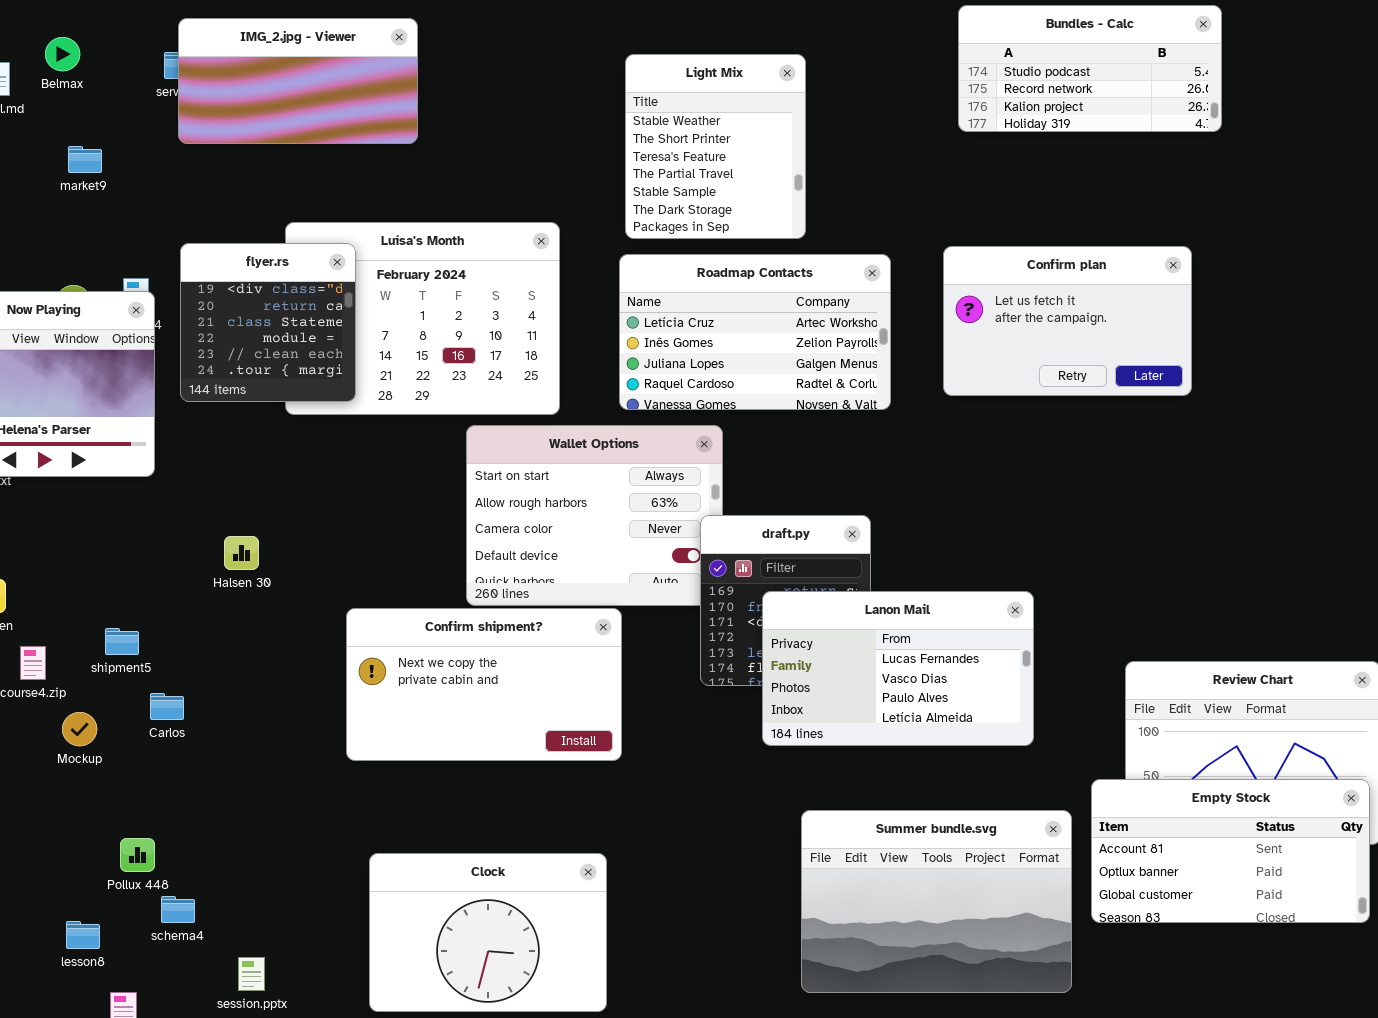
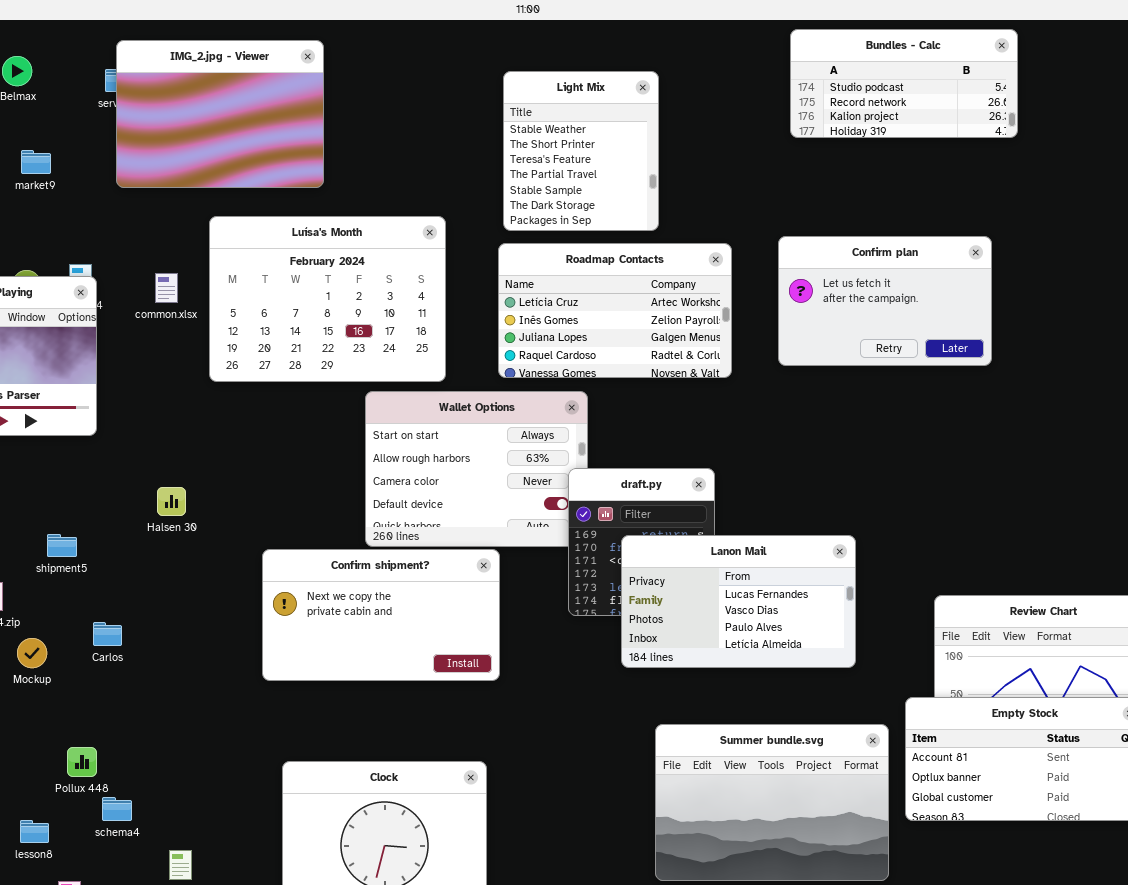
IMG_2.jpg - Viewer: [178,18,418,144] -> [116,40,324,188], resized
flyer.rs: [180,243,356,402] -> none, closed
shipment5: [105,628,139,655] -> [47,534,77,557], moved

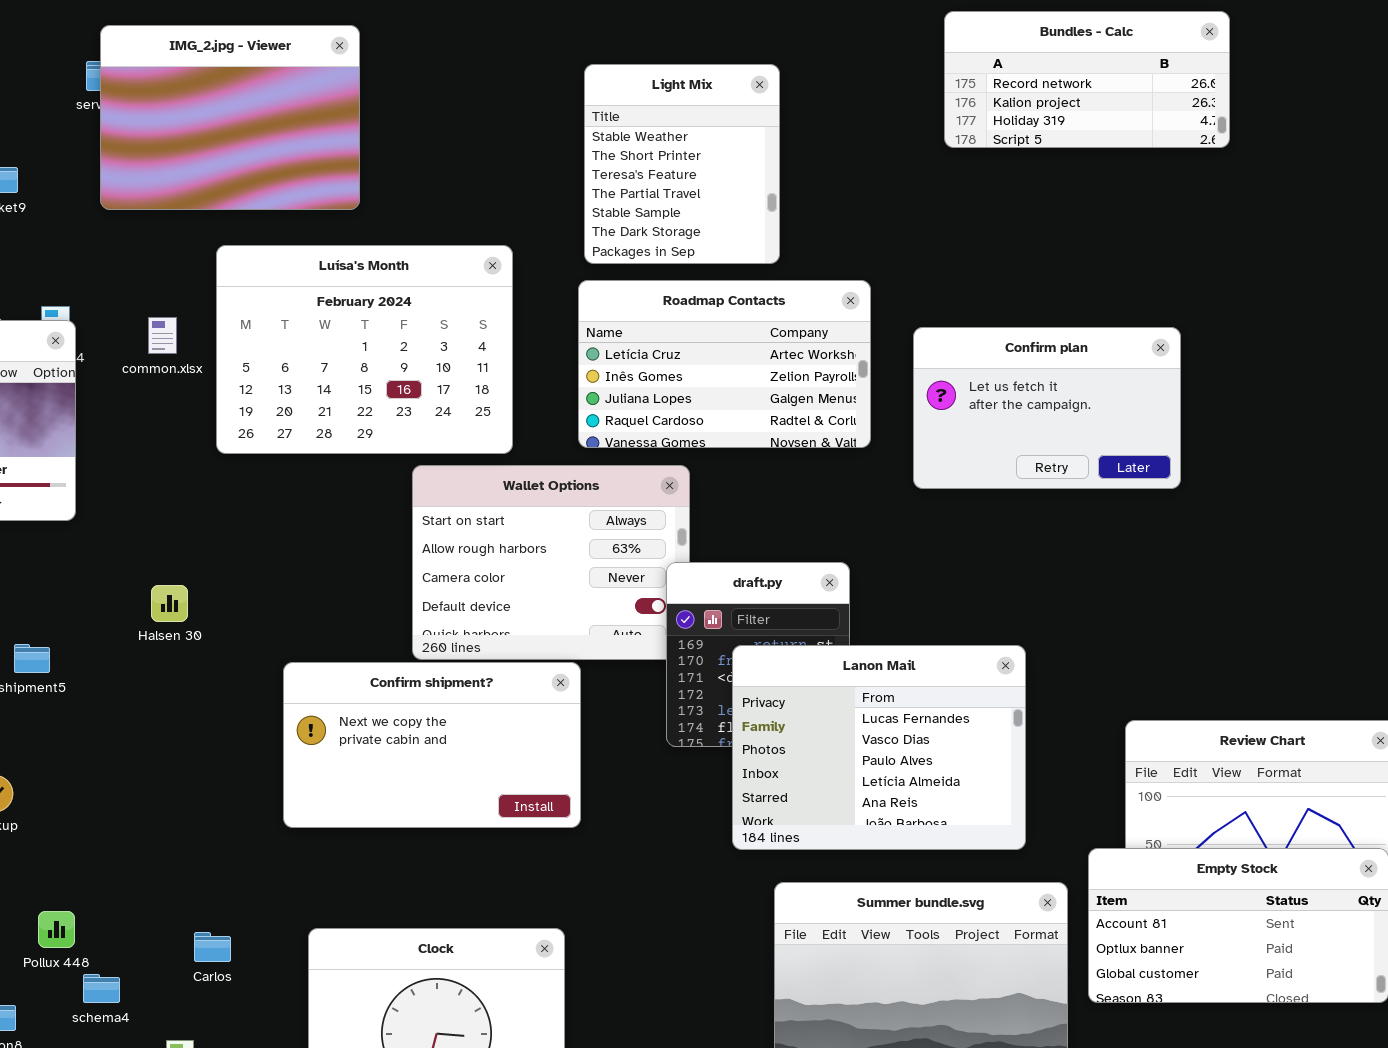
Bundles - Calc: [790,29,1018,138] -> [944,11,1230,148], scrolled down 1 row
Confirm plan: [778,236,992,366] -> [913,327,1181,489], moved
Lanon Mail: [621,535,856,668] -> [732,645,1026,850], resized
Carlos: [93,622,122,646] -> [194,932,231,962], moved

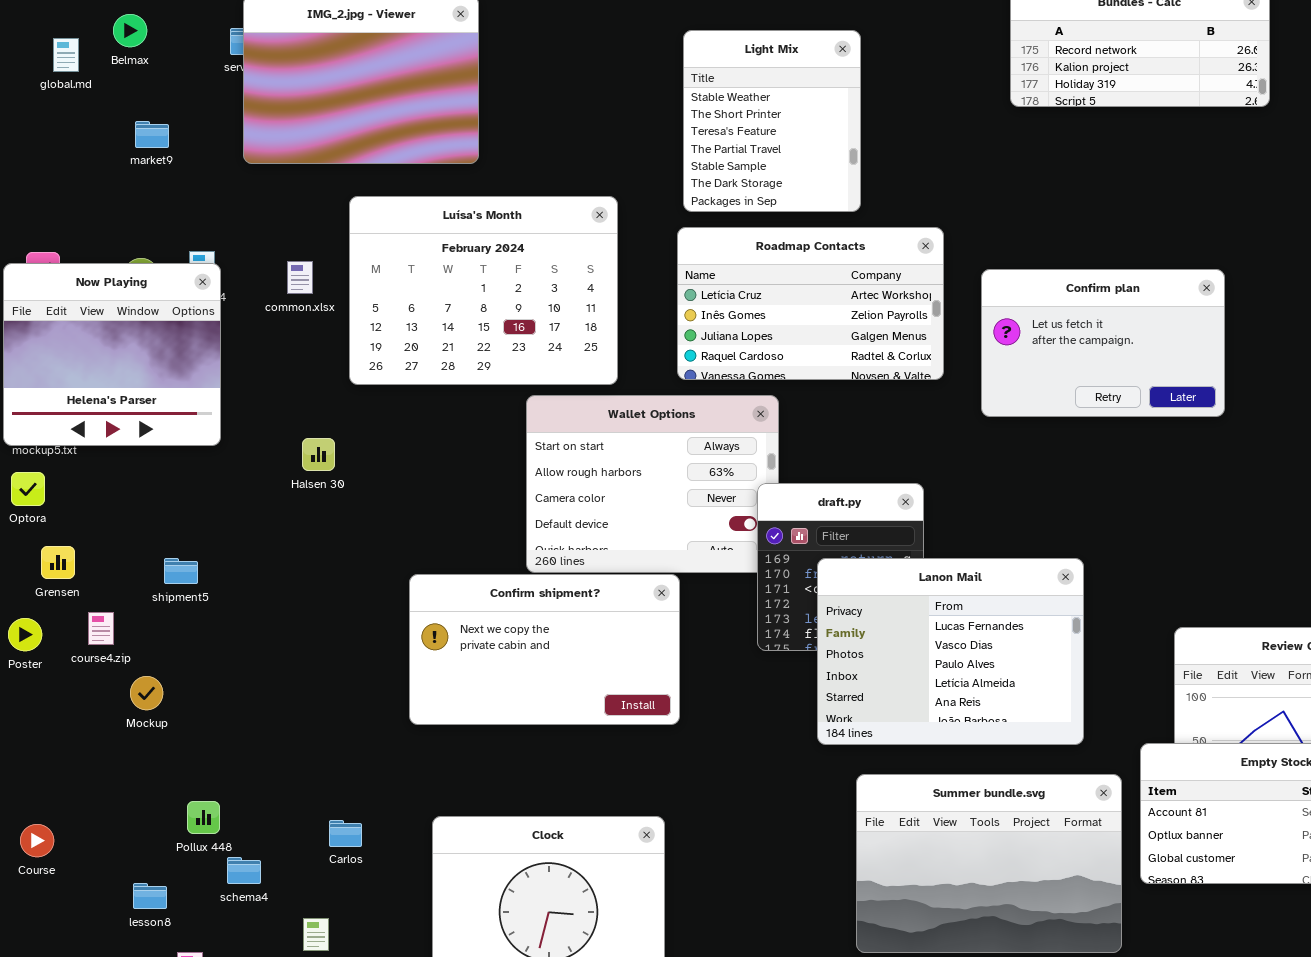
Halsen 30: [151,585,188,622] -> [302,438,335,471], moved

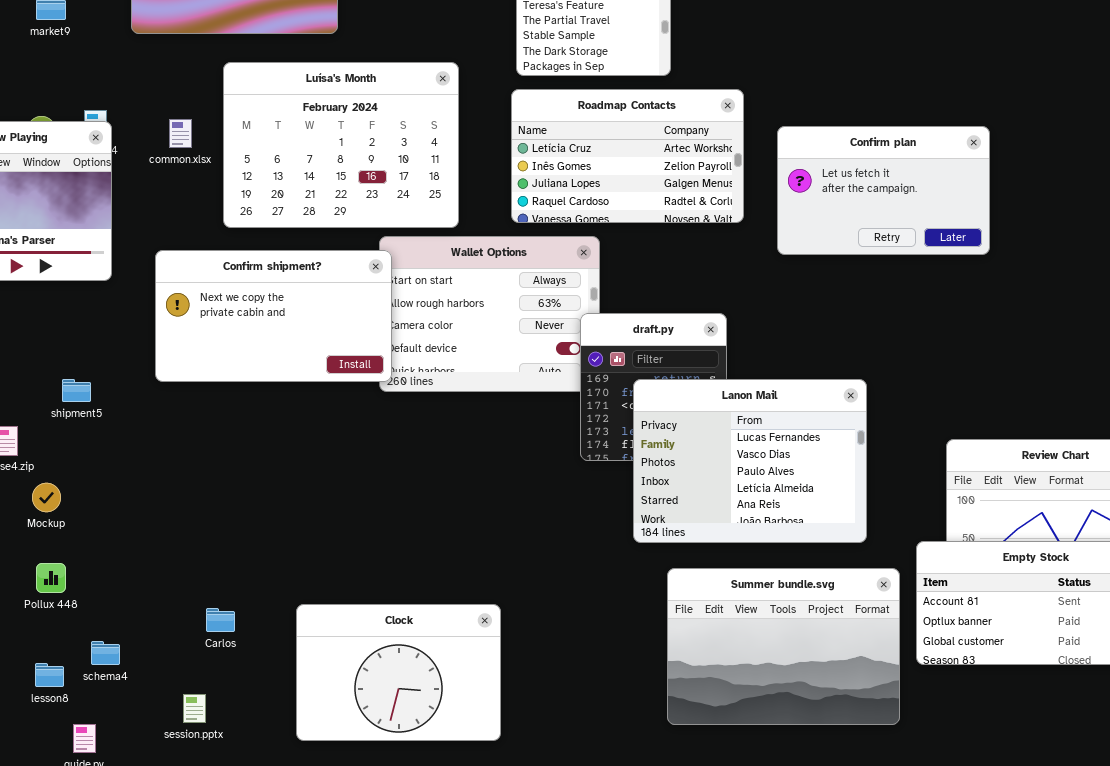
Confirm shipment?: [409,574,680,725] -> [155,250,392,382], moved
Pollux 448: [187,801,220,834] -> [36,563,66,593], moved
schema4: [227,857,261,884] -> [91,641,120,665], moved

